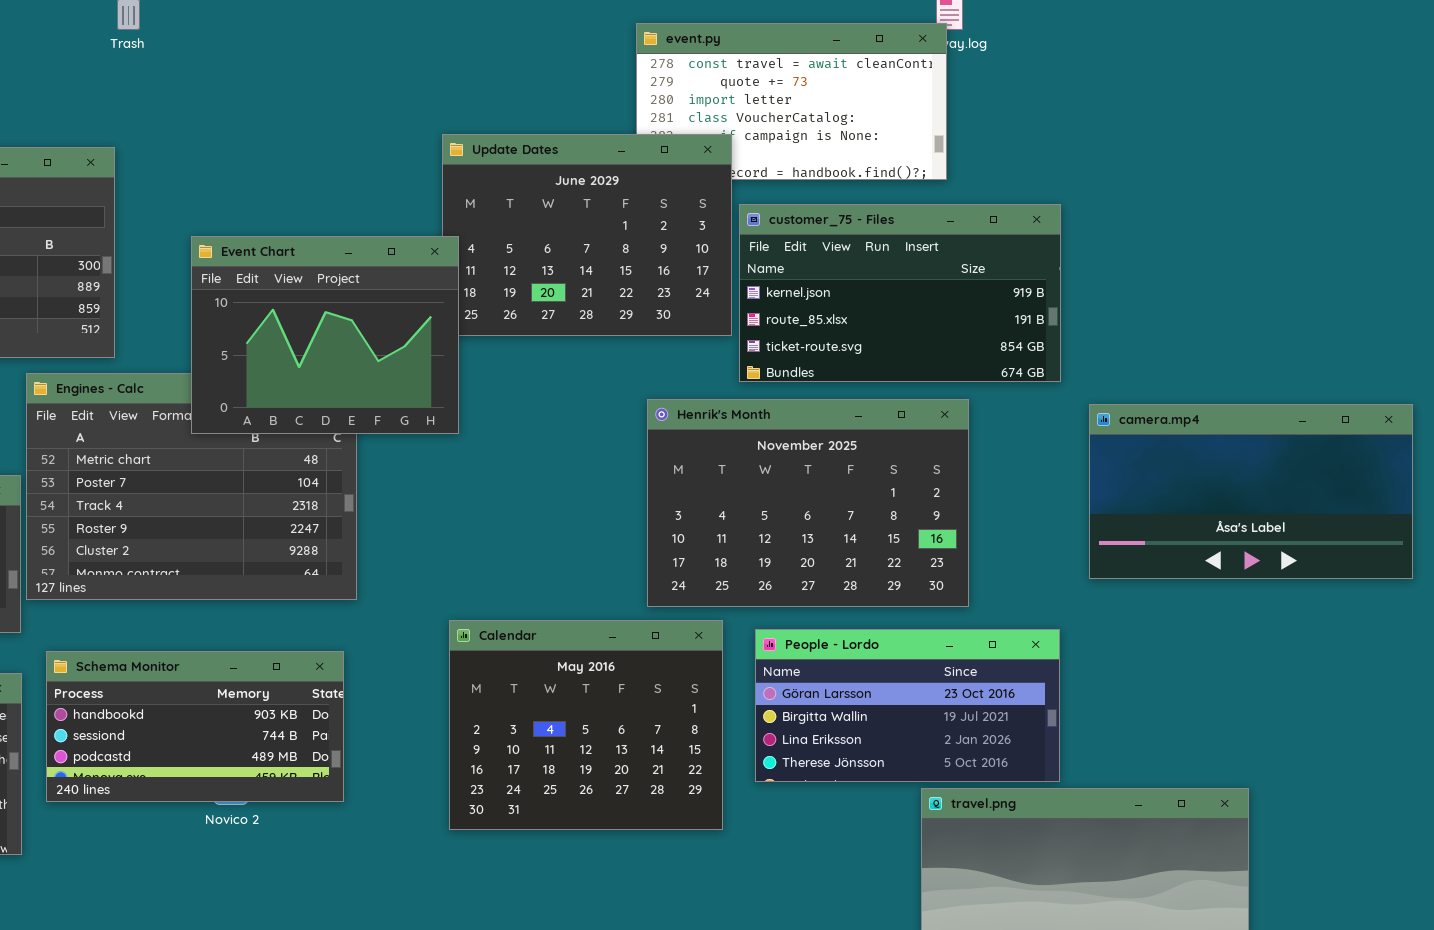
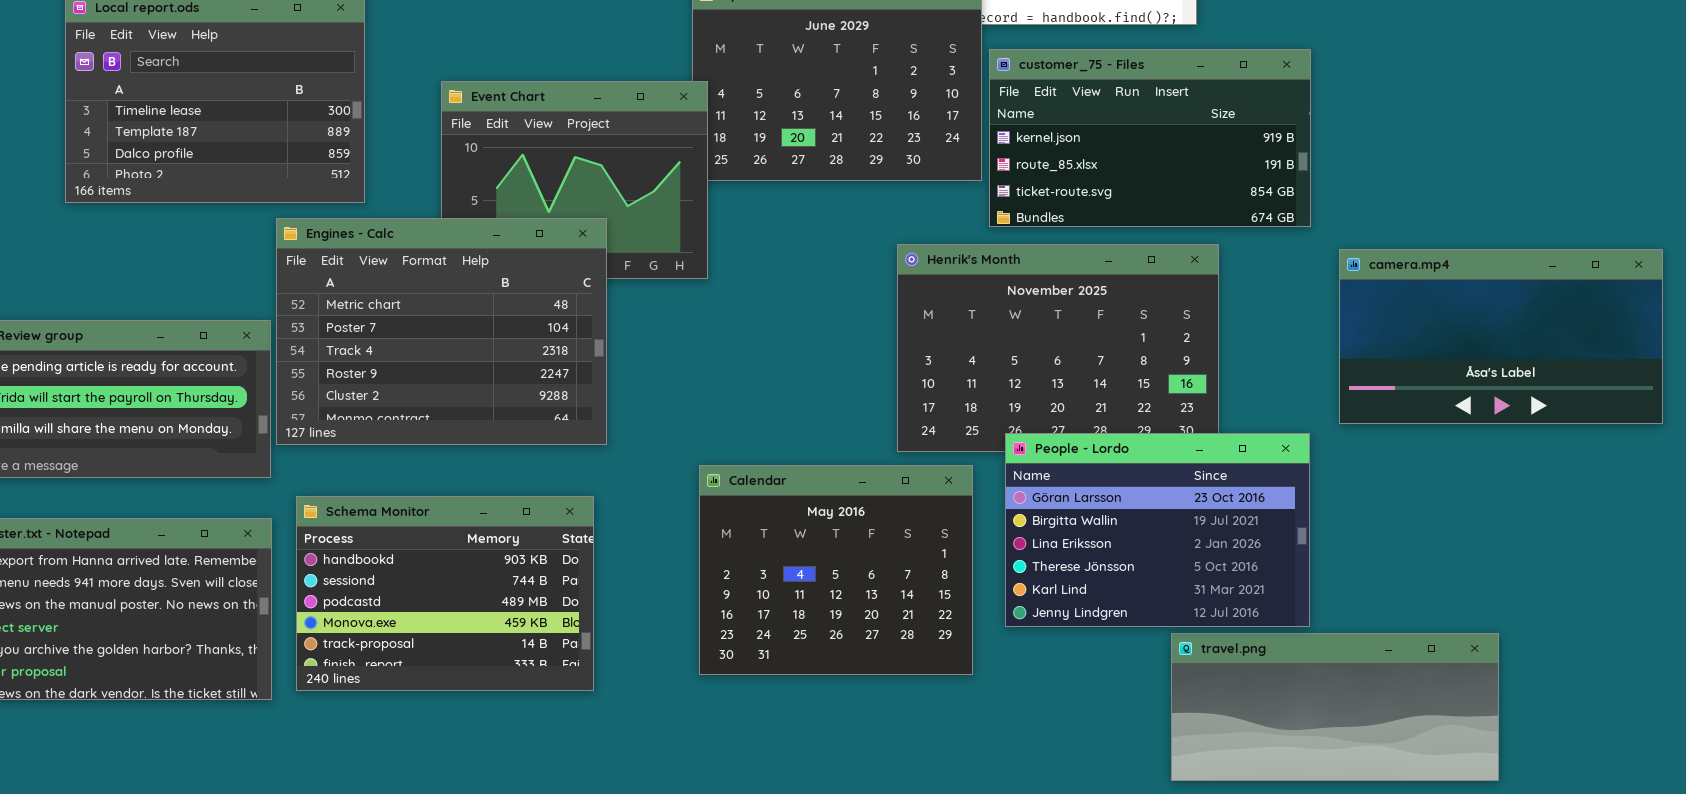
Engines - Calc: [26,373,357,600] -> [276,218,607,445], raised
People - Lordo: [755,629,1060,782] -> [1005,433,1310,627], resized
Schema Monitor: [46,651,344,802] -> [296,496,594,691], resized

